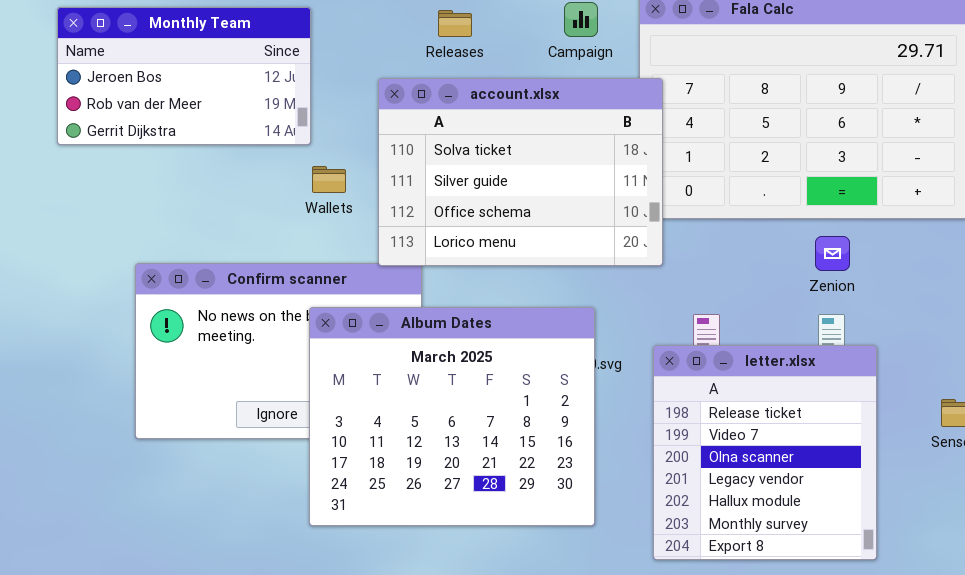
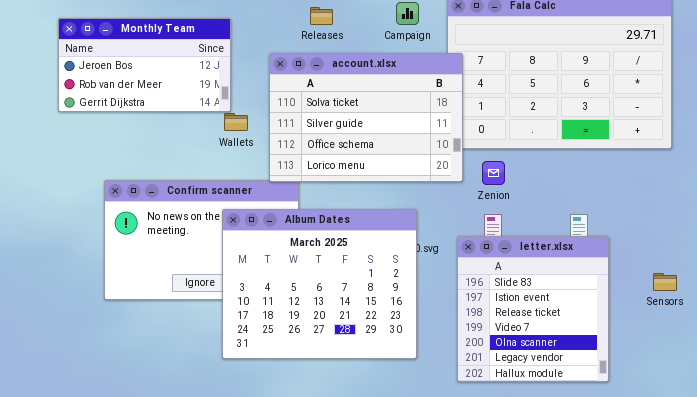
Monthly Team: [57,7,311,145] -> [58,18,231,112], moved
Zenion: [815,236,850,271] -> [482,161,505,185], moved
letter.xlsx: [653,345,877,560] -> [457,236,609,382], scrolled up 2 rows

